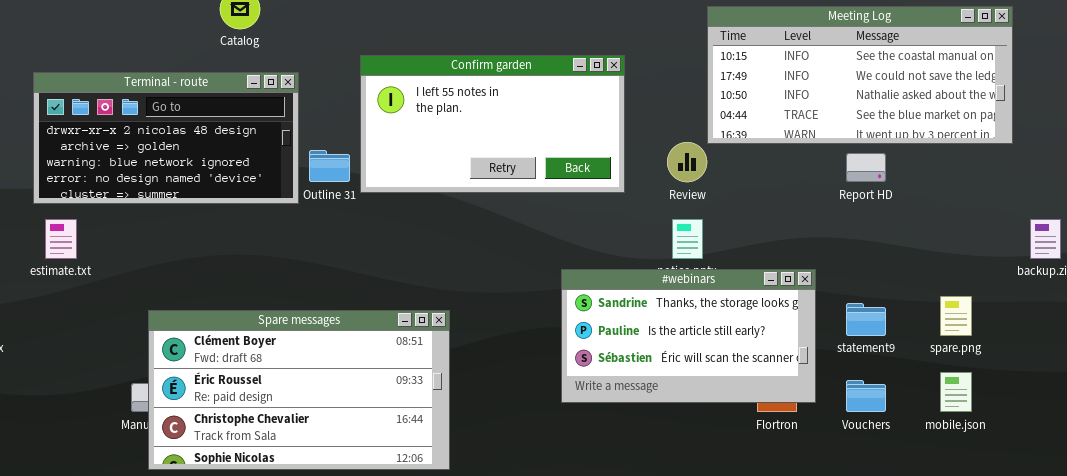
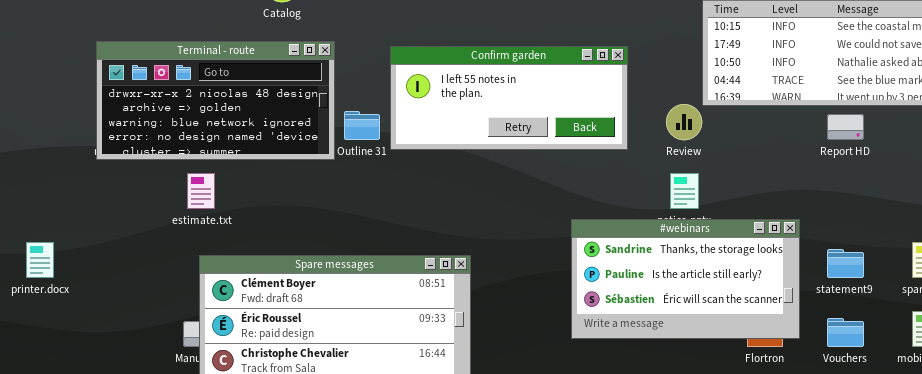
Confirm garden: [360,55,625,193] -> [390,46,628,150], resized
estimate.txt: [45,219,77,259] -> [187,173,215,209], moved

